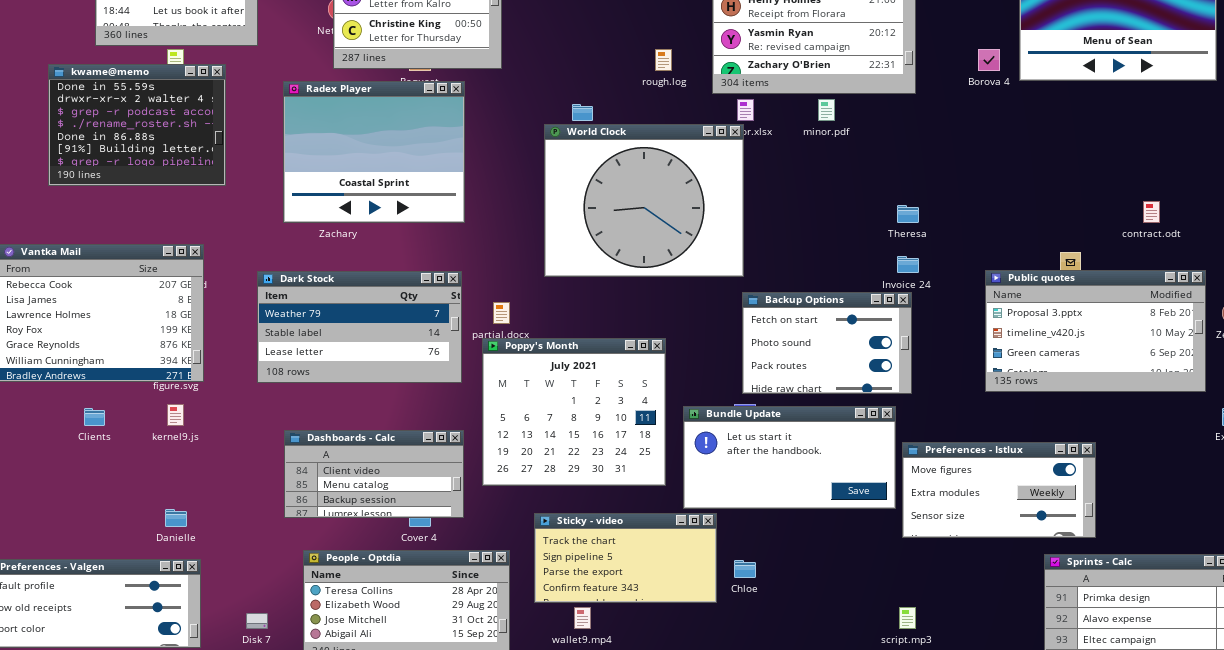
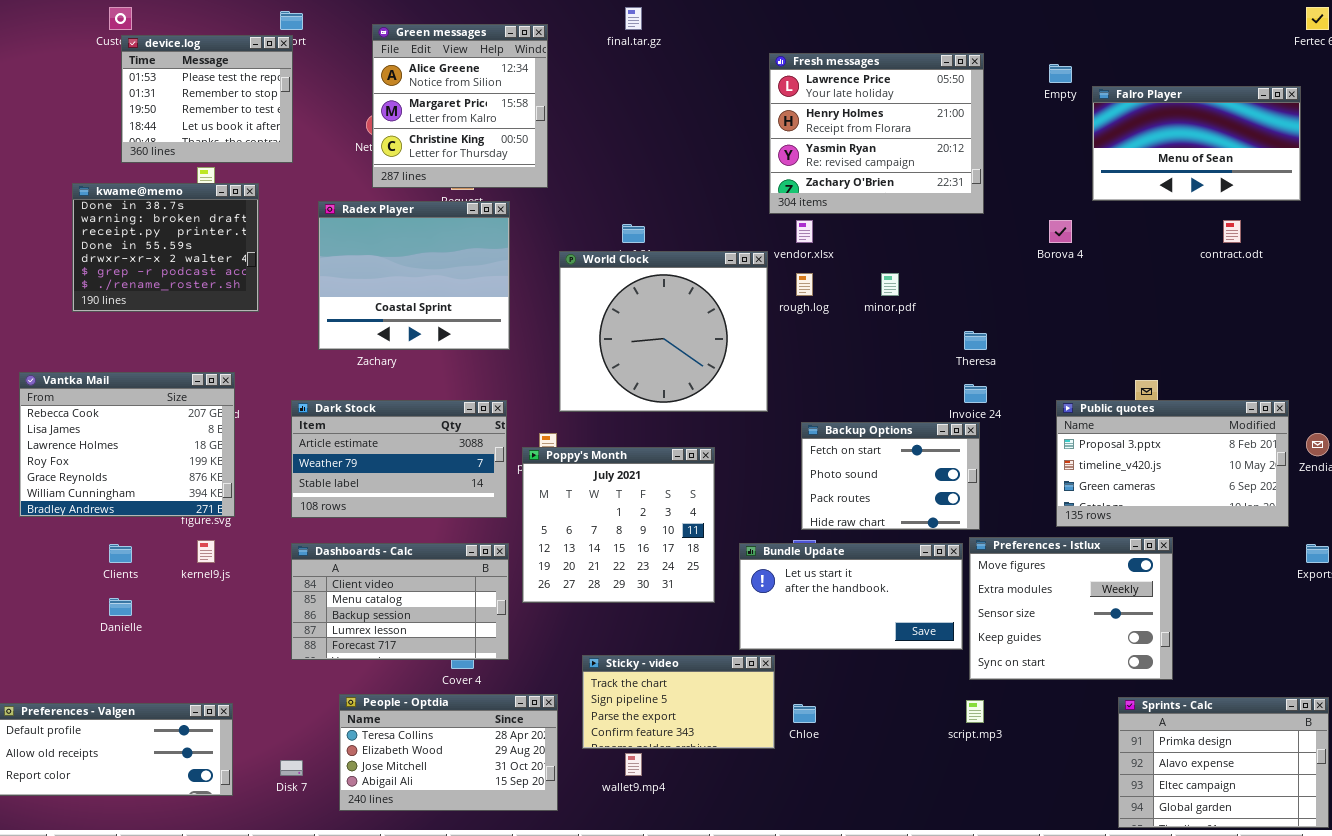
rough.log: [655,49,672,71] -> [796,273,813,296], moved
Borova 4: [978,49,1000,71] -> [1049,220,1072,243], moved
kwame@memo: [48,64,226,186] -> [72,183,259,312], scrolled up 3 rows
minor.pdf: [818,99,835,121] -> [881,273,899,296], moved
World Clock: [544,124,744,277] -> [559,251,768,412], moved
contract.odt: [1143,201,1160,223] -> [1223,220,1241,243], moved
Dark Stock: [257,271,462,383] -> [291,400,507,518], scrolled up 1 row
Poppy's Month: [482,338,666,486] -> [522,447,715,603], moved
Dashboards - Calc: [284,430,464,518] -> [291,543,509,660], resized
Preferences - Istlux: [902,442,1096,538] -> [969,537,1173,680], resized
Danielle: [165,509,187,527] -> [109,598,132,616], moved
script.mp3: [899,607,916,629] -> [966,700,984,723], moved

